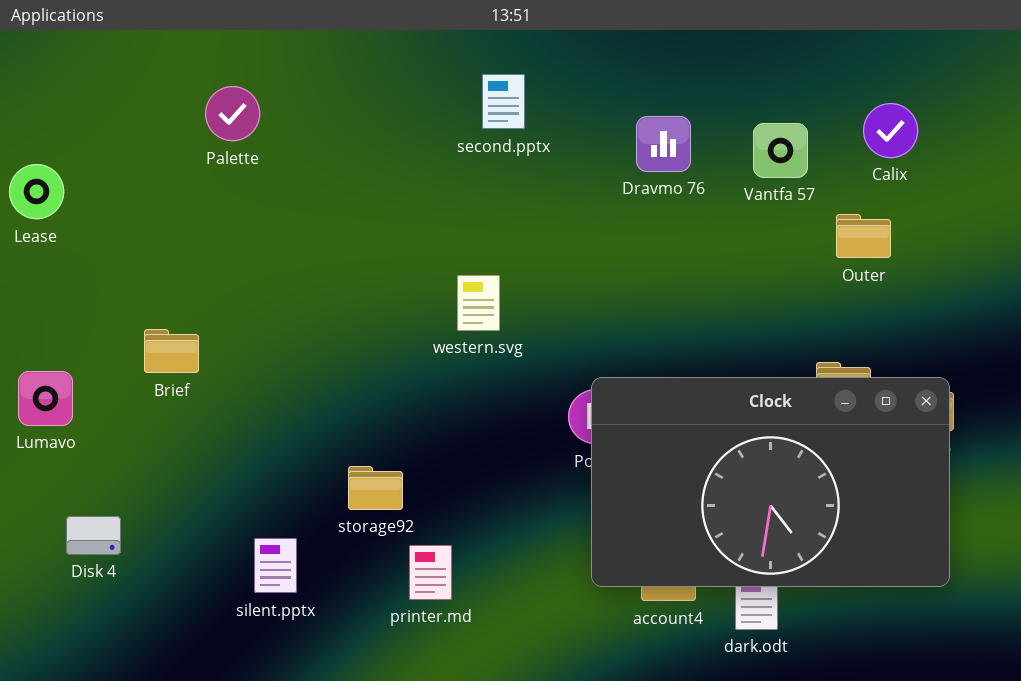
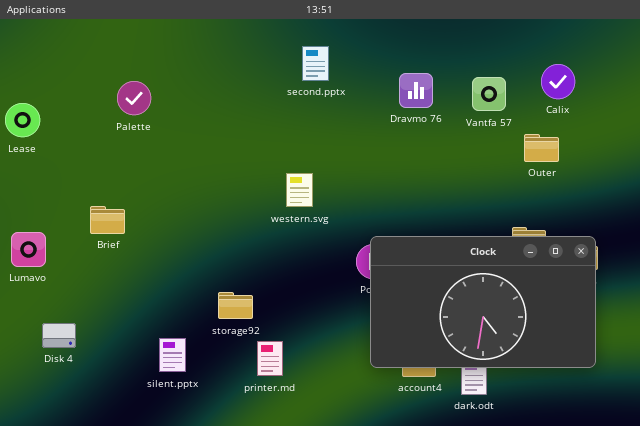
Palette: [205,86,260,141] -> [117,81,151,115], moved

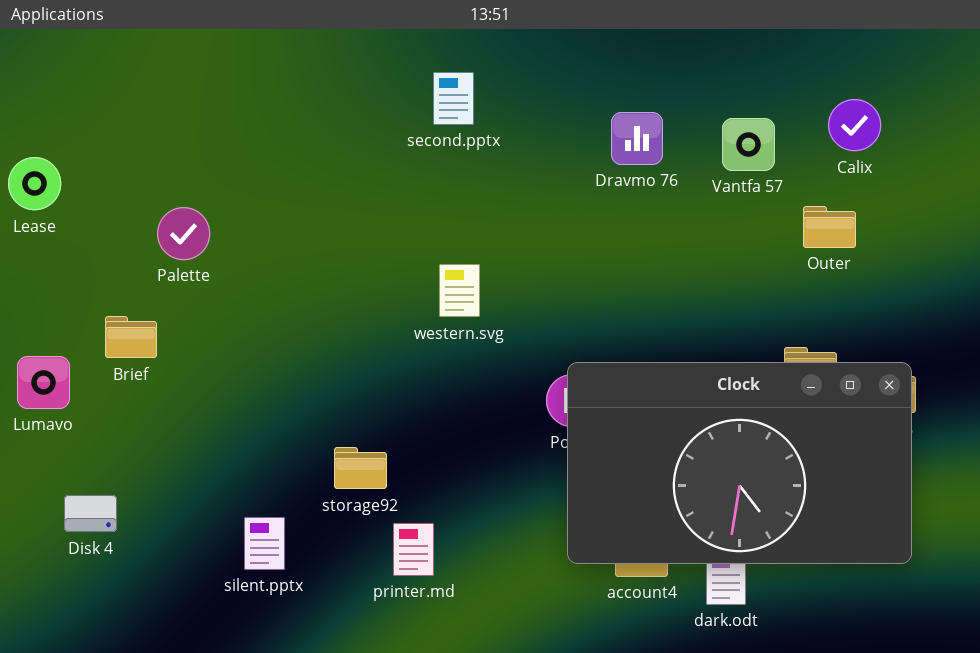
second.pptx: [302,46,329,81] -> [433,72,474,125], moved
Palette: [117,81,151,115] -> [157,207,210,260], moved
Brief: [90,206,125,234] -> [105,316,157,358], moved

